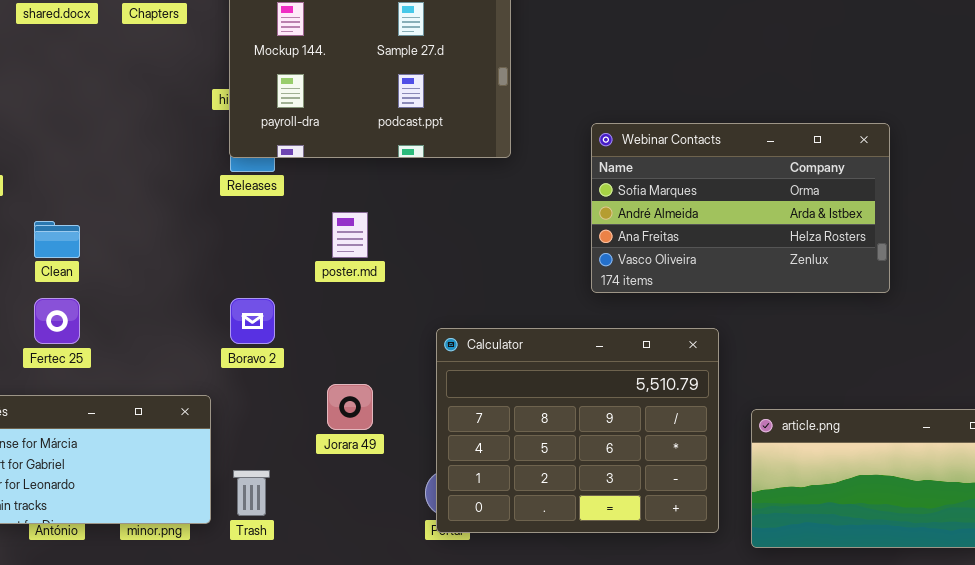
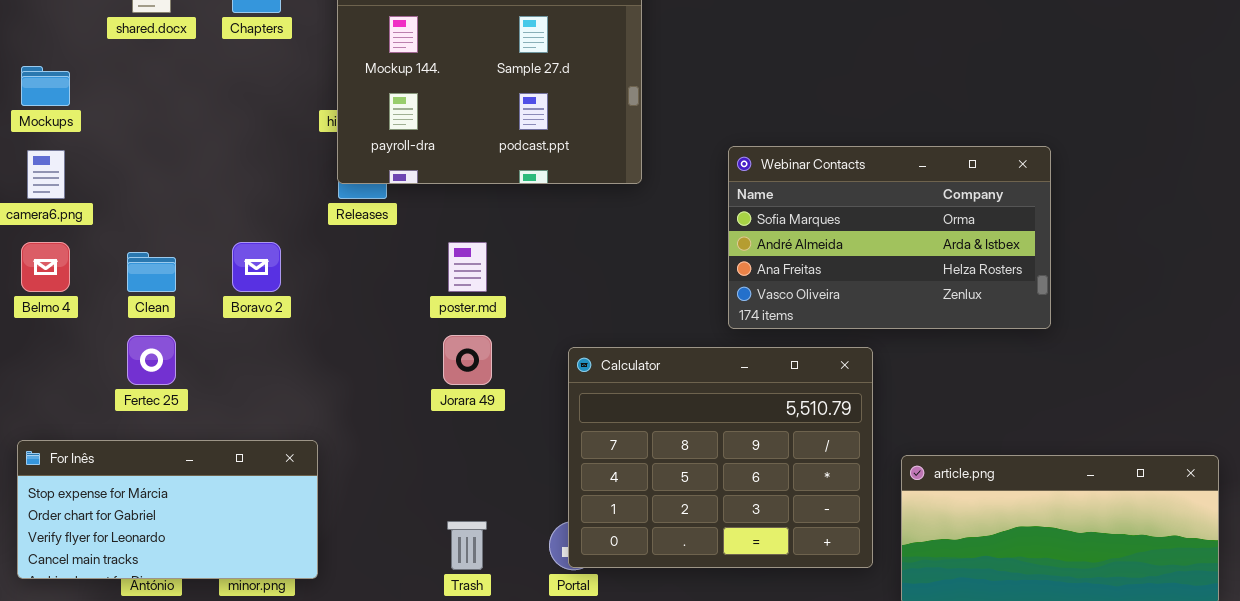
Boravo 2: [230,298,275,344] -> [232,242,281,292], moved
Calculator: [436,328,719,533] -> [568,347,873,568], moved
Jorara 49: [327,384,373,430] -> [443,335,492,385], moved
Trash: [233,470,270,516] -> [447,521,487,570], moved

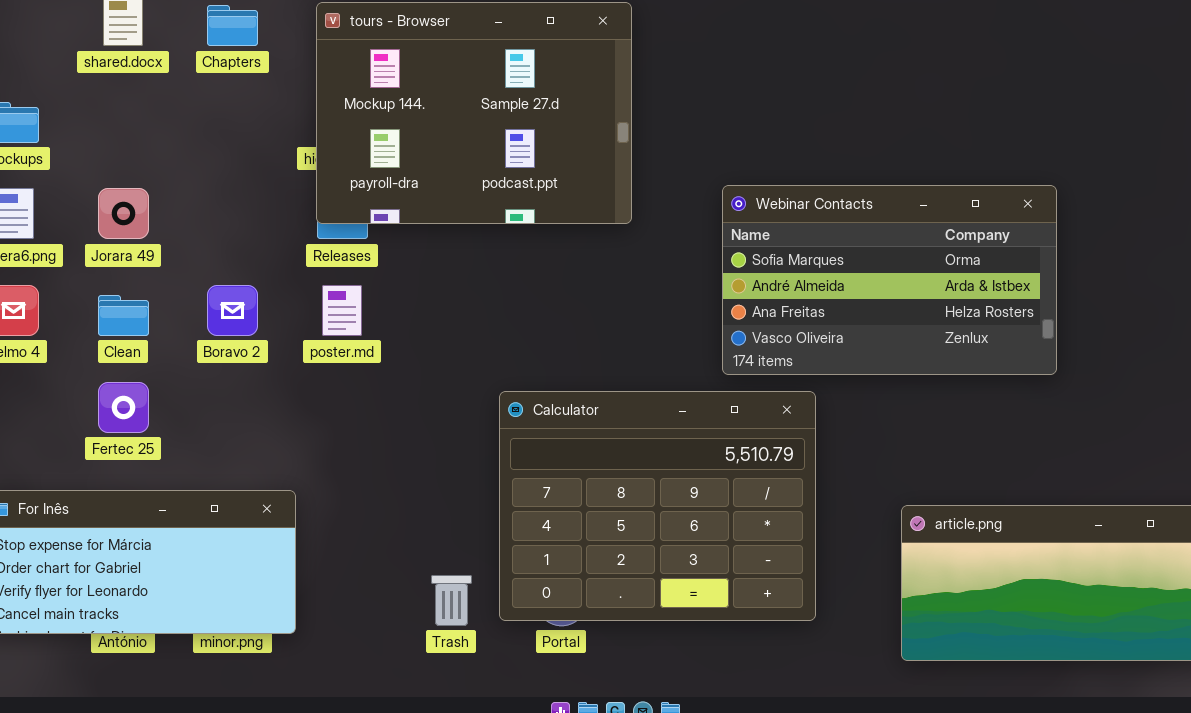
poster.md: [448,242,487,292] -> [322,285,362,336], moved
Jorara 49: [443,335,492,385] -> [98,188,149,239], moved
Calculator: [568,347,873,568] -> [499,391,816,621], moved

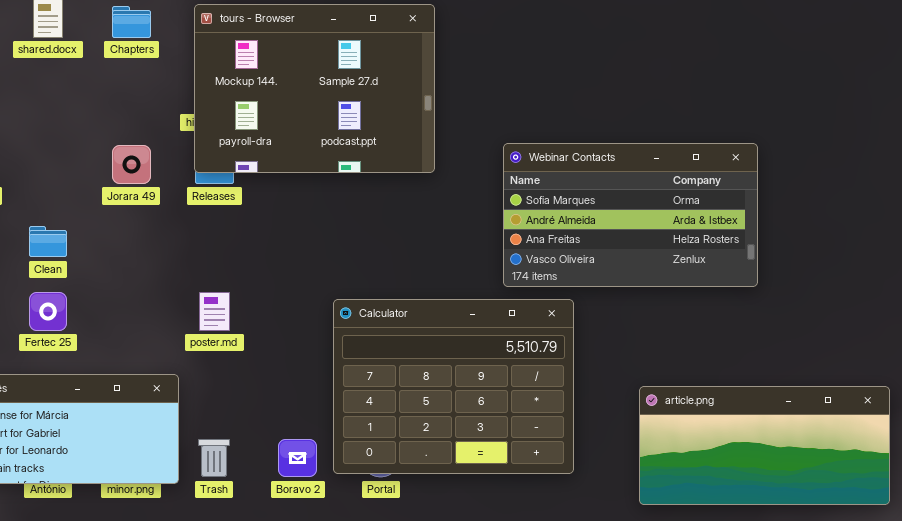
Jorara 49: [98,188,149,239] -> [112,145,151,184], moved
Boravo 2: [207,285,258,336] -> [278,439,317,477], moved
poster.md: [322,285,362,336] -> [199,292,230,331], moved
Trash: [431,575,472,626] -> [198,439,230,477], moved

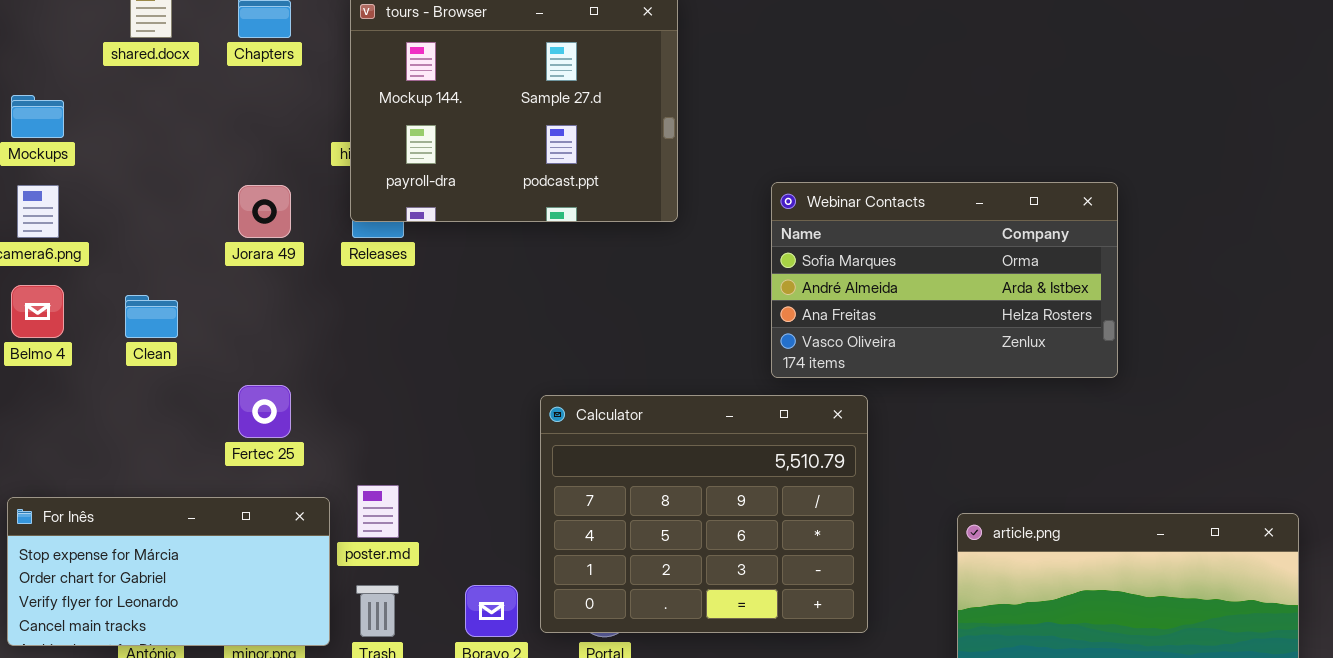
Fertec 25: [29,292,67,331] -> [238,385,291,438], moved
poster.md: [199,292,230,331] -> [357,485,399,538], moved

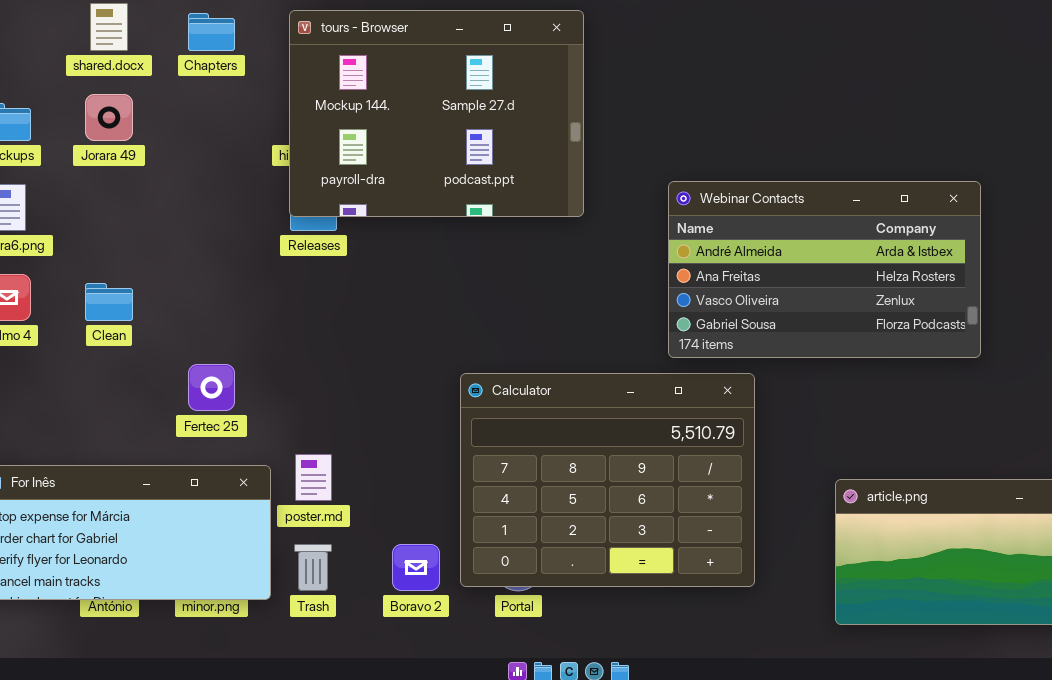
Webinar Contacts: [771,182,1118,378] -> [668,181,981,358], scrolled down 1 row
Jorara 49: [238,185,291,238] -> [85,94,133,141], moved

